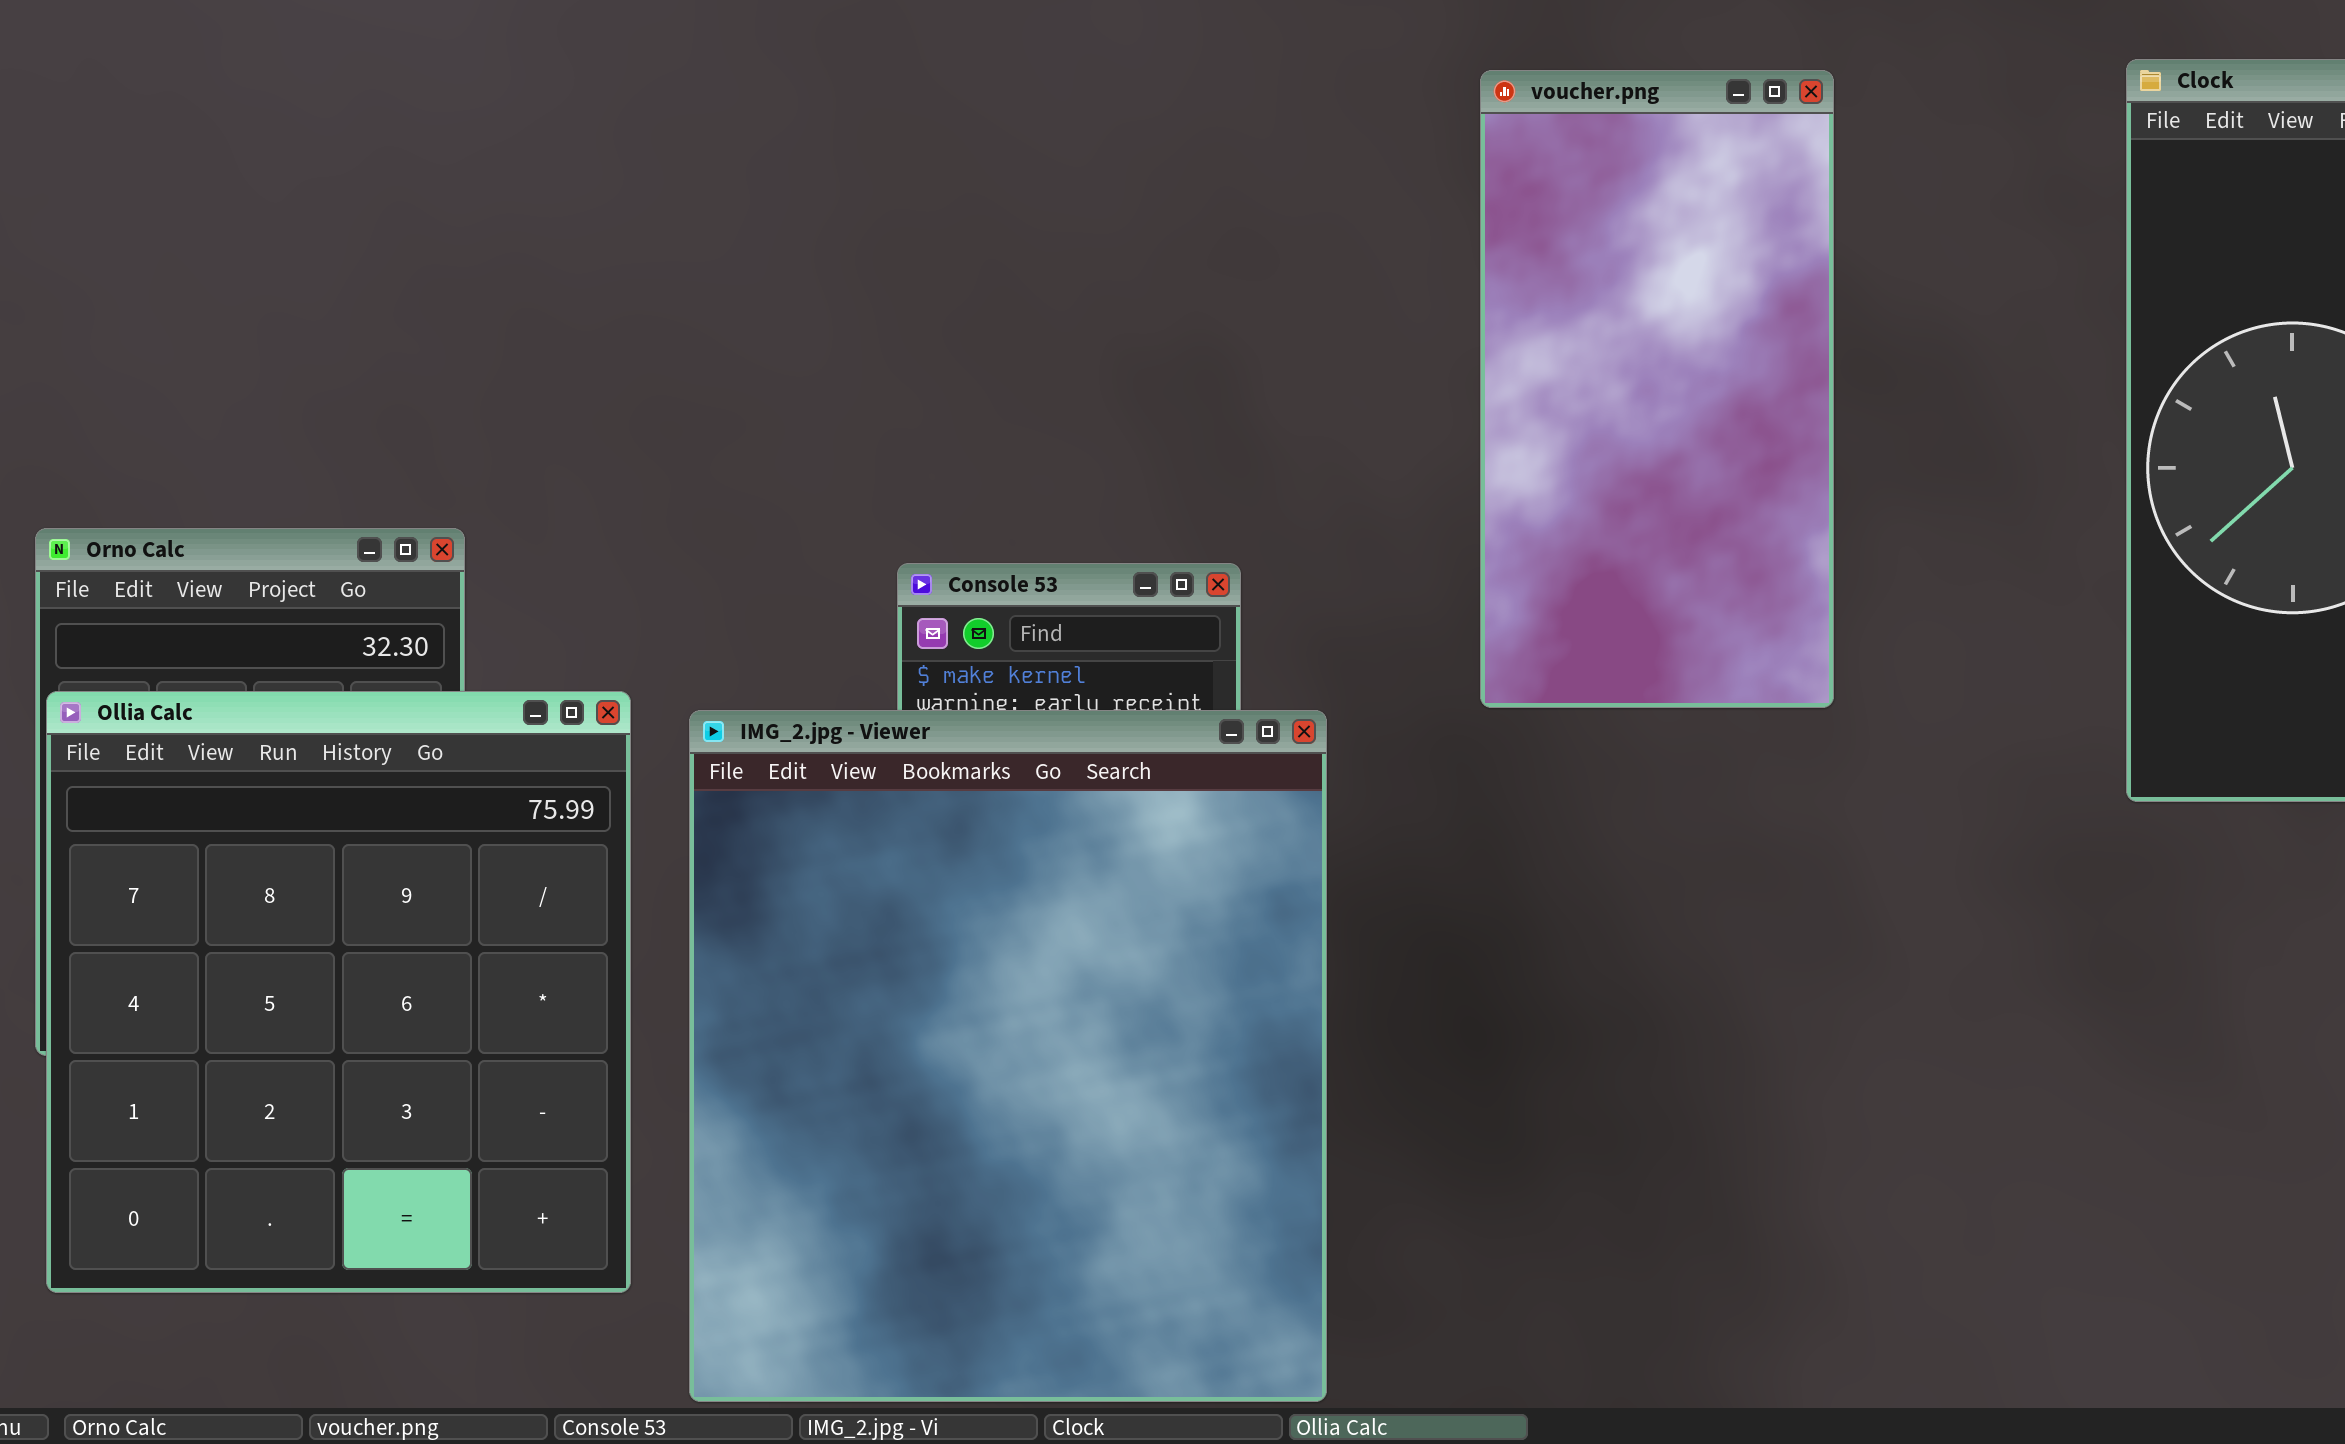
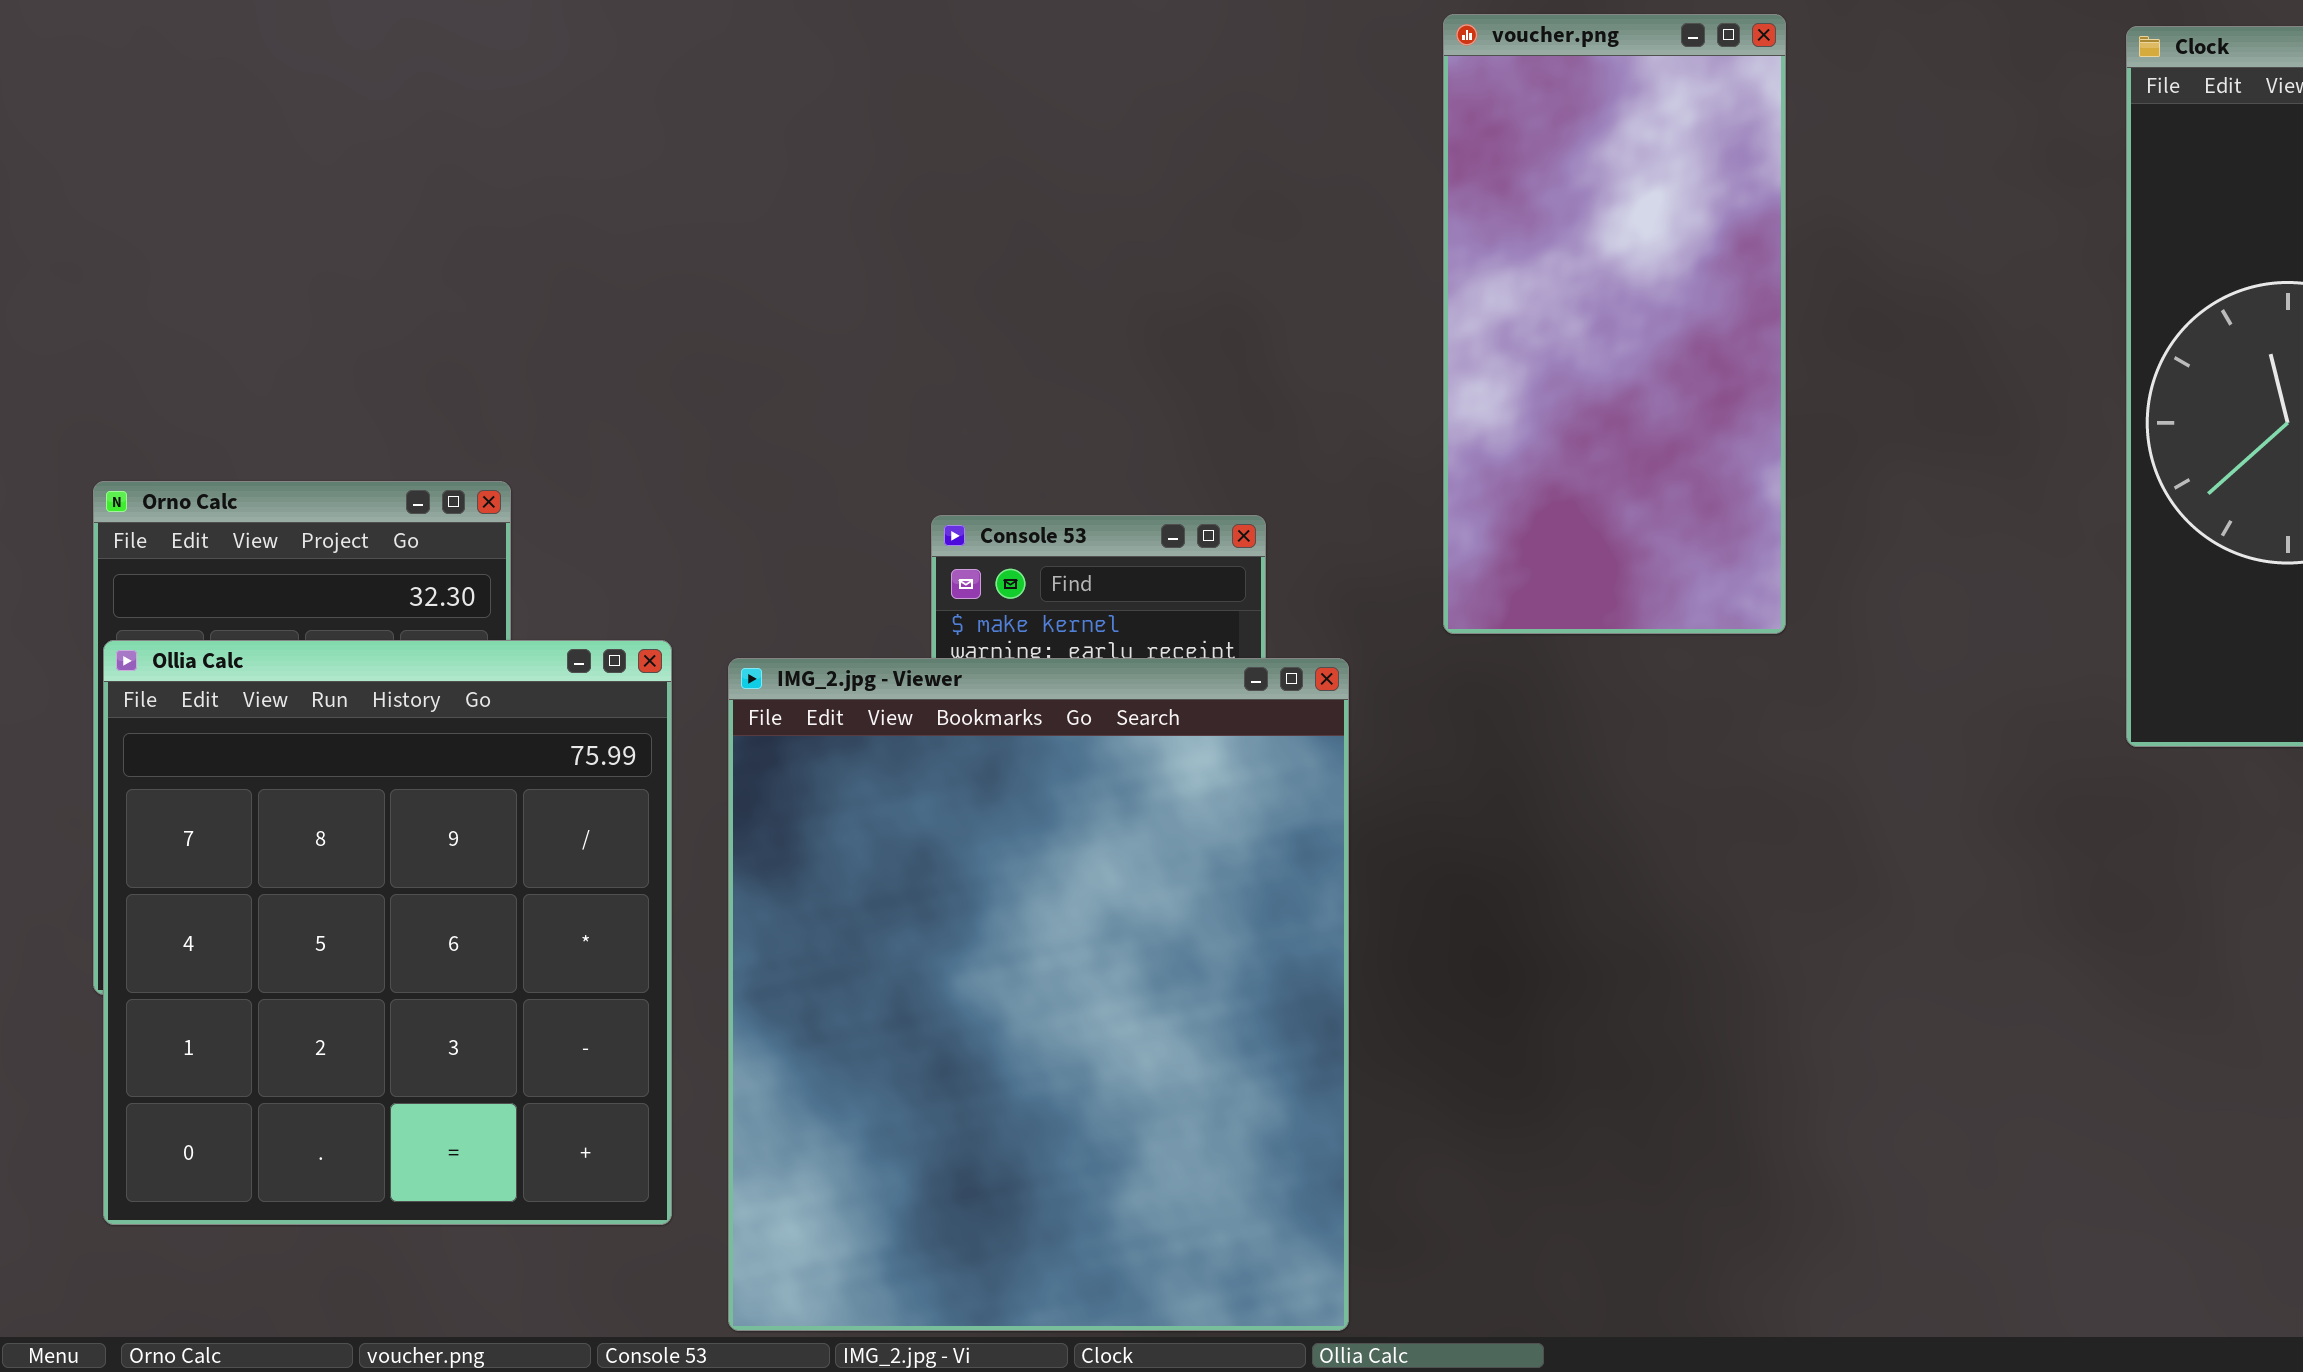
voucher.png: [1480,70,1834,708] -> [1443,14,1786,634], moved

